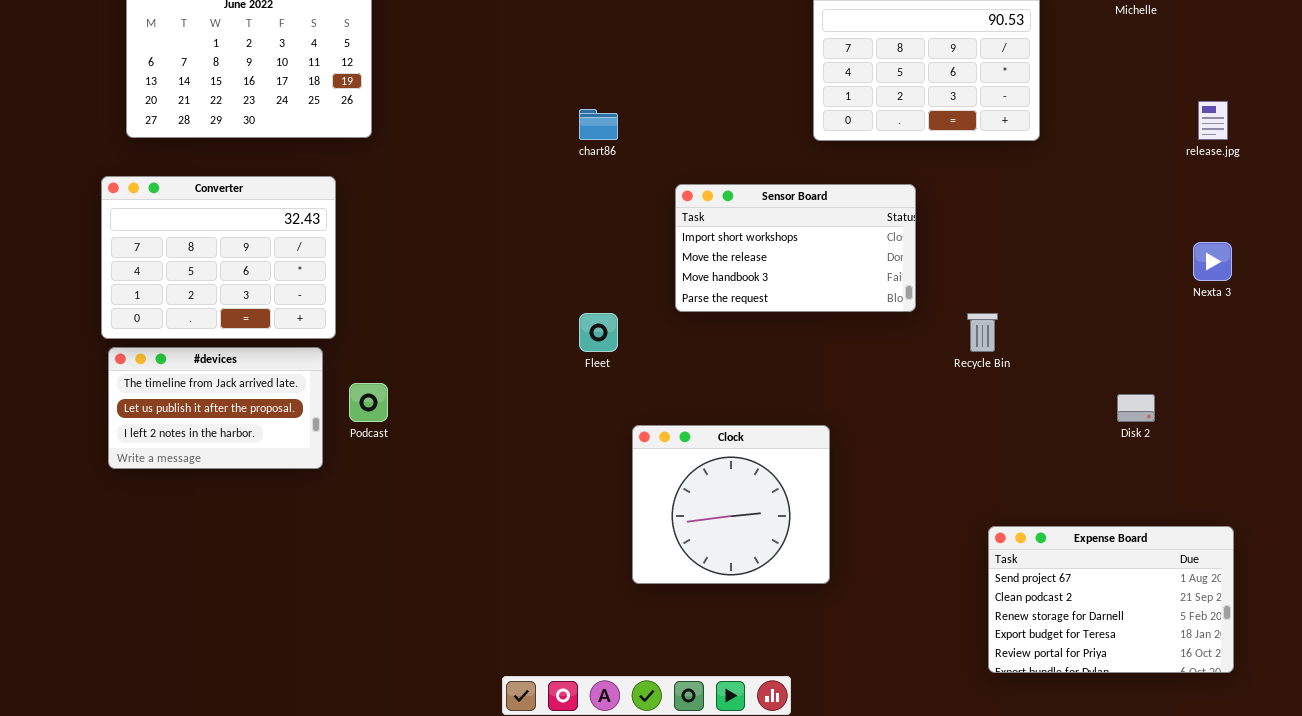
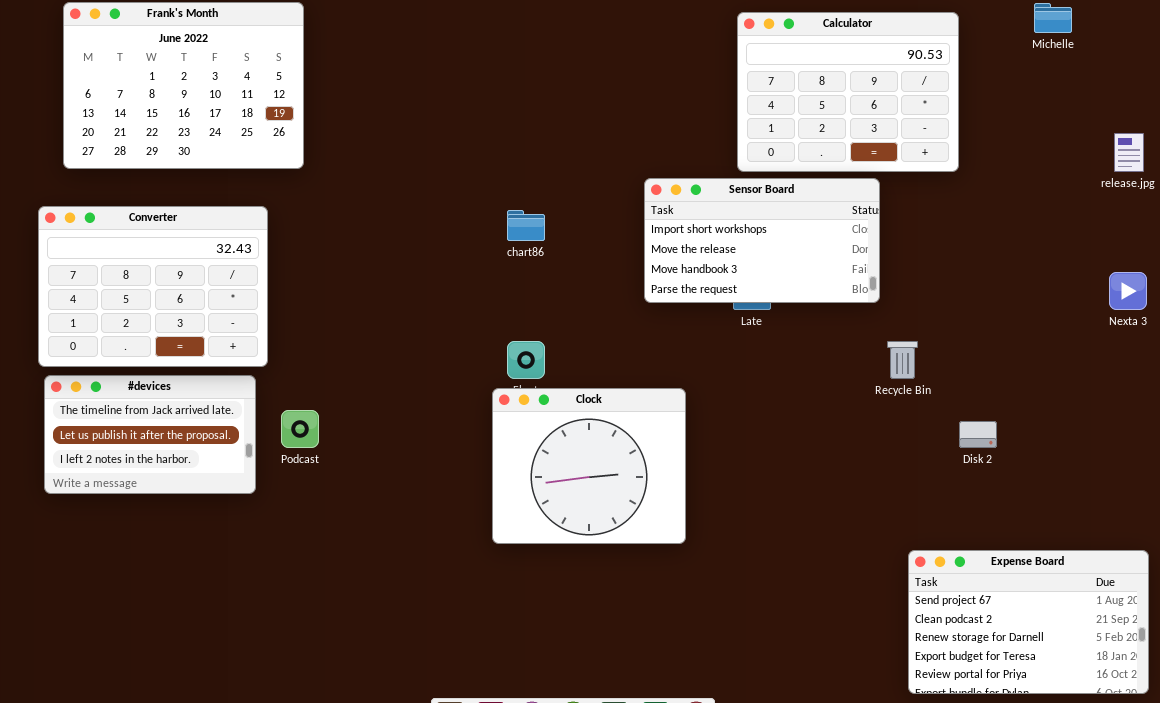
chart86: [579,109,618,140] -> [507,210,545,241], moved
Sensor Board: [675,184,916,312] -> [644,178,880,303], moved
Disk 2: [1117,394,1155,422] -> [959,421,997,448], moved
Clock: [632,425,830,584] -> [492,388,686,544], moved

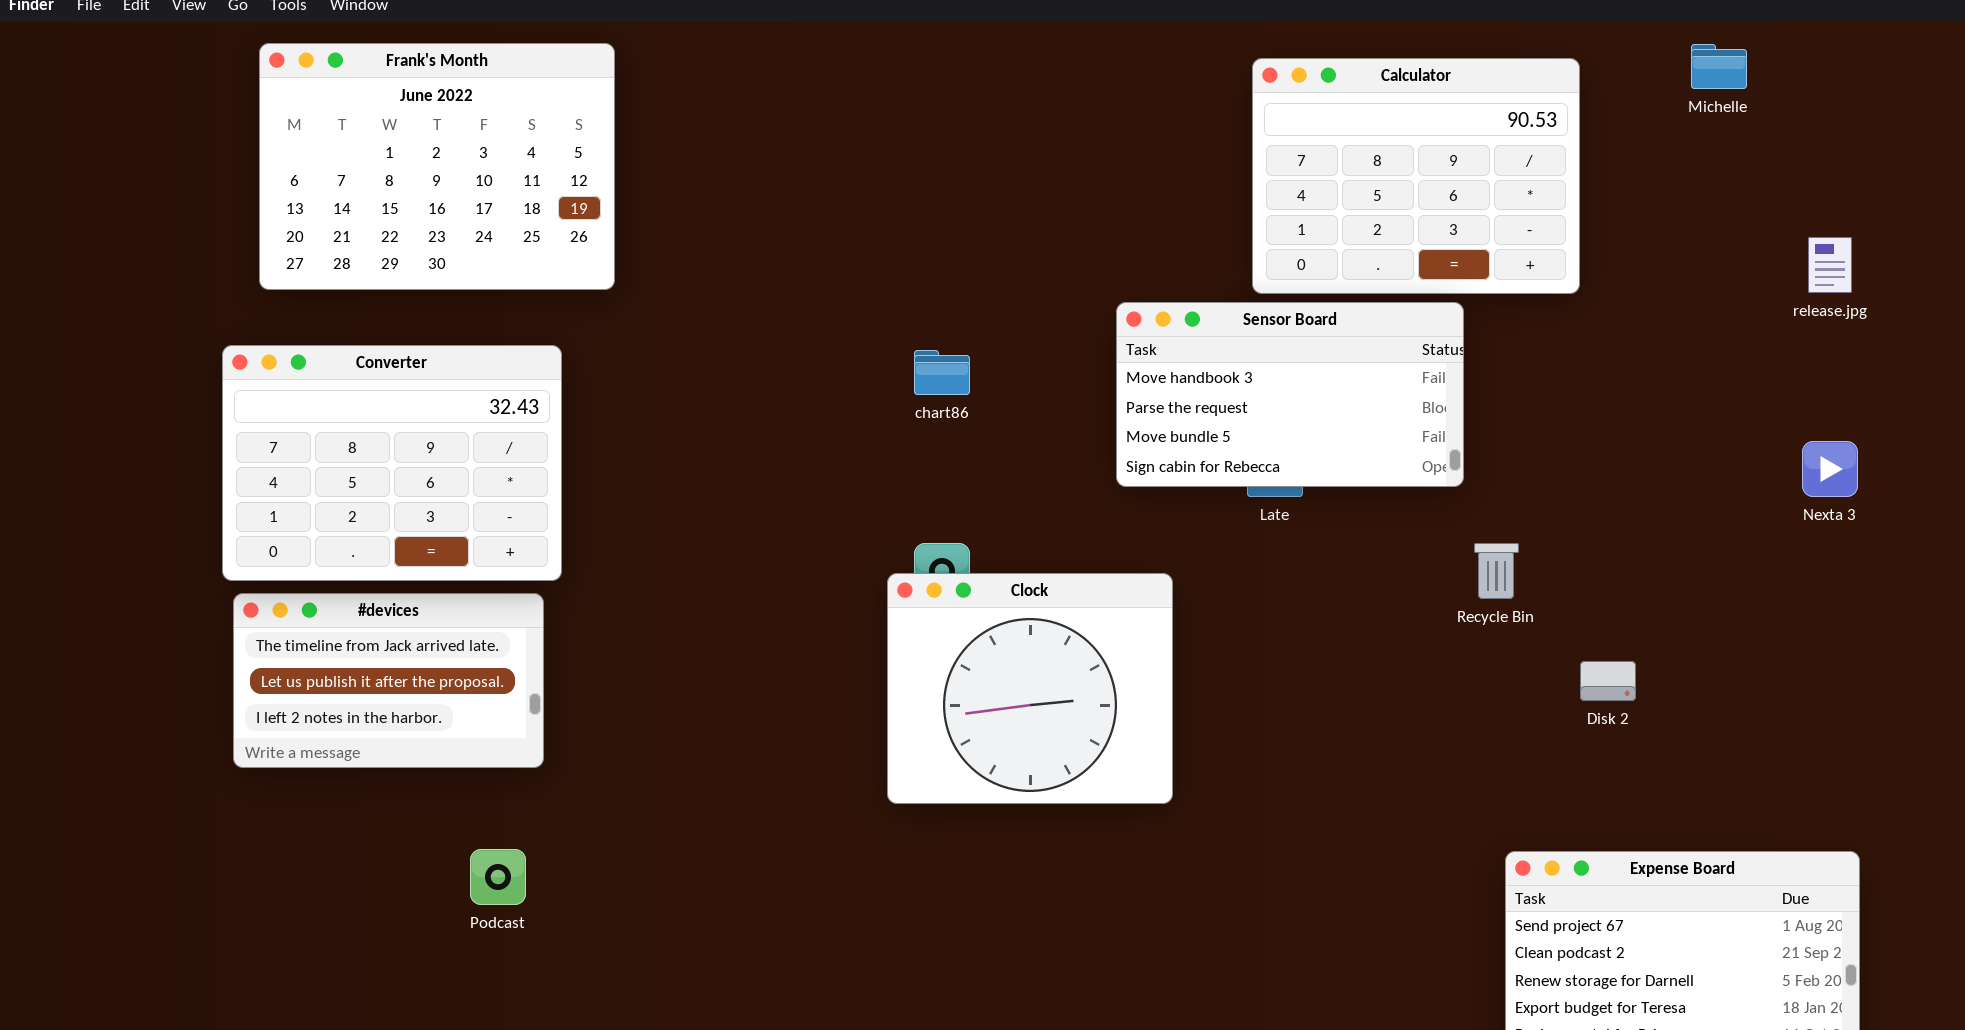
Sensor Board: [644,178,880,303] -> [1116,302,1464,487], scrolled down 2 rows
Clock: [492,388,686,544] -> [887,573,1173,804], moved
Podcast: [281,410,319,448] -> [470,849,526,905], moved

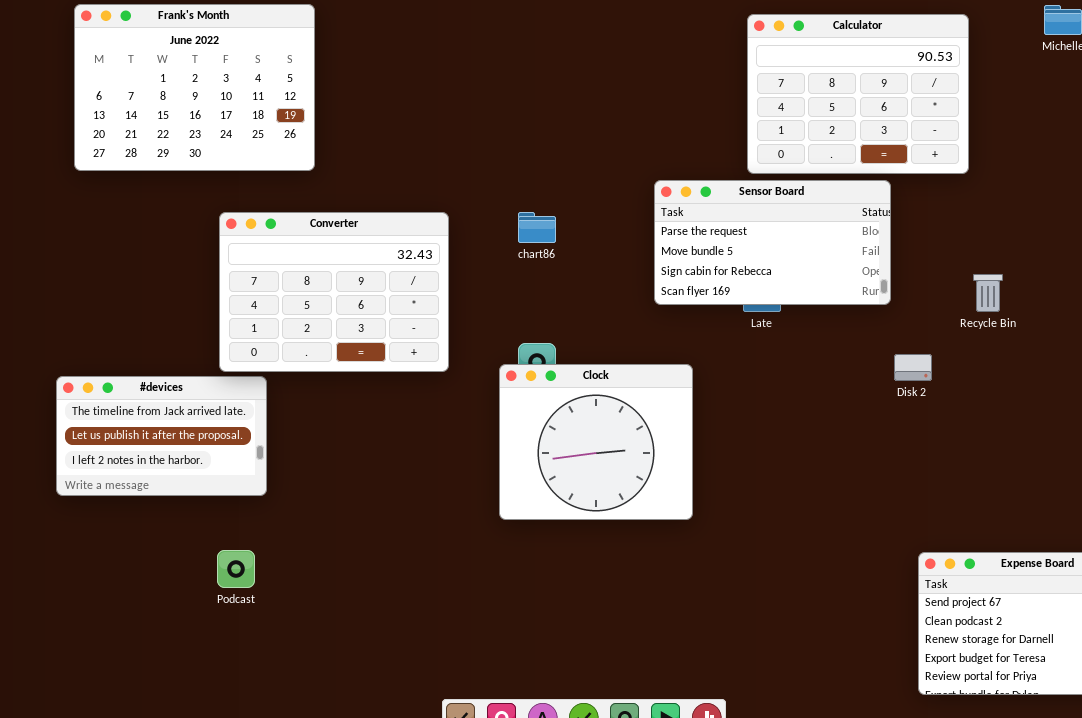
Sensor Board: [1116,302,1464,487] -> [654,180,891,305], scrolled down 1 row
Converter: [222,345,562,581] -> [219,212,449,372], moved
Recycle Bin: [1474,543,1519,599] -> [973,274,1003,312], moved
Disk 2: [1580,661,1636,701] -> [894,354,932,381], moved

